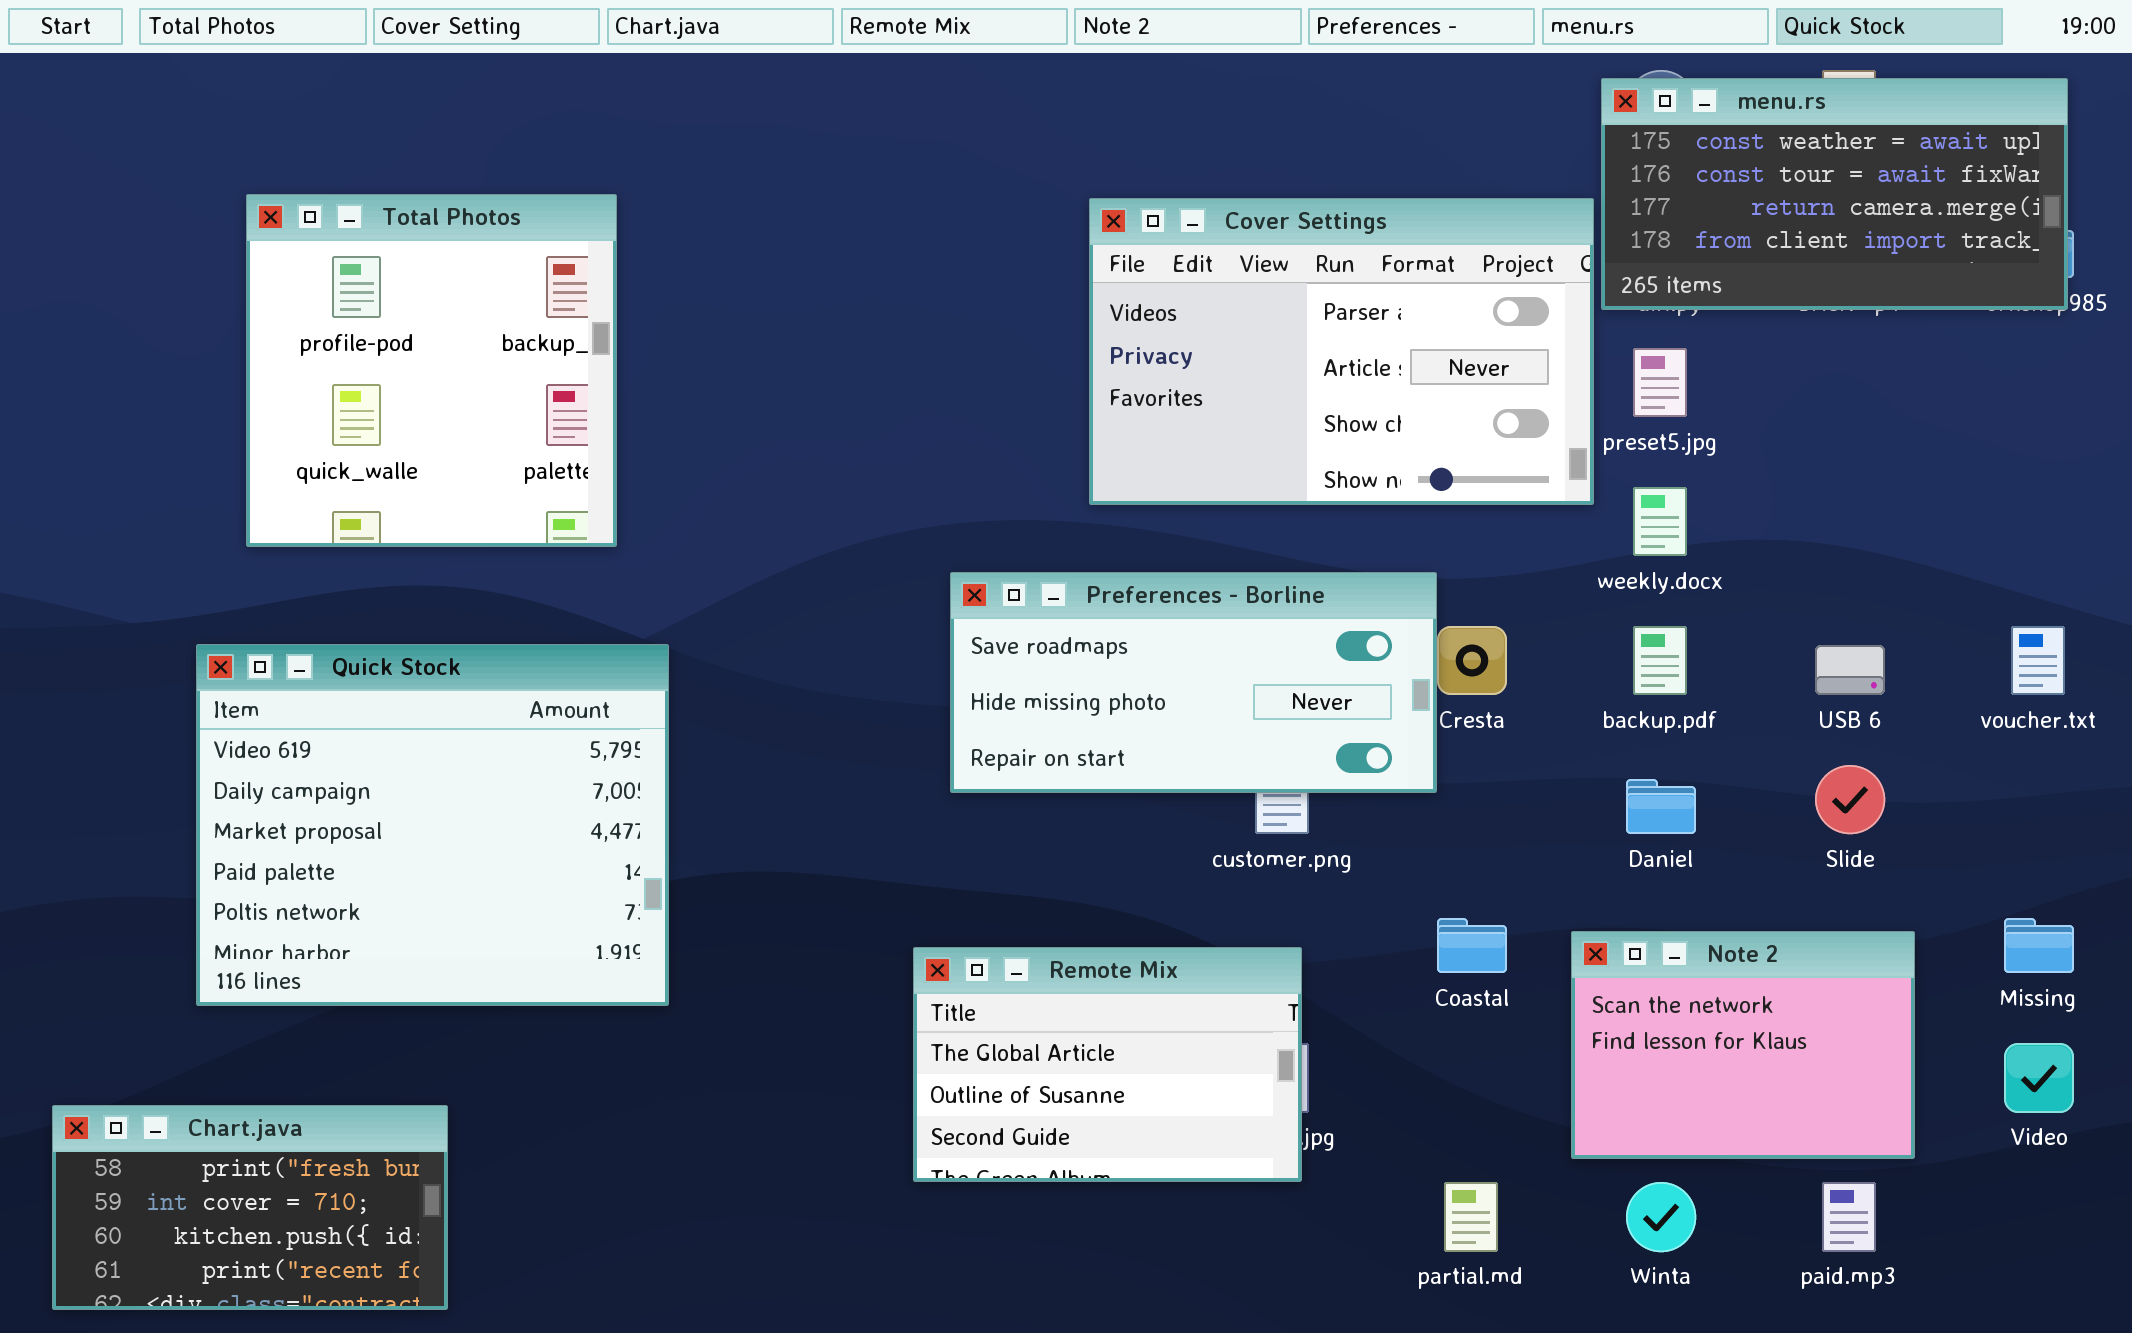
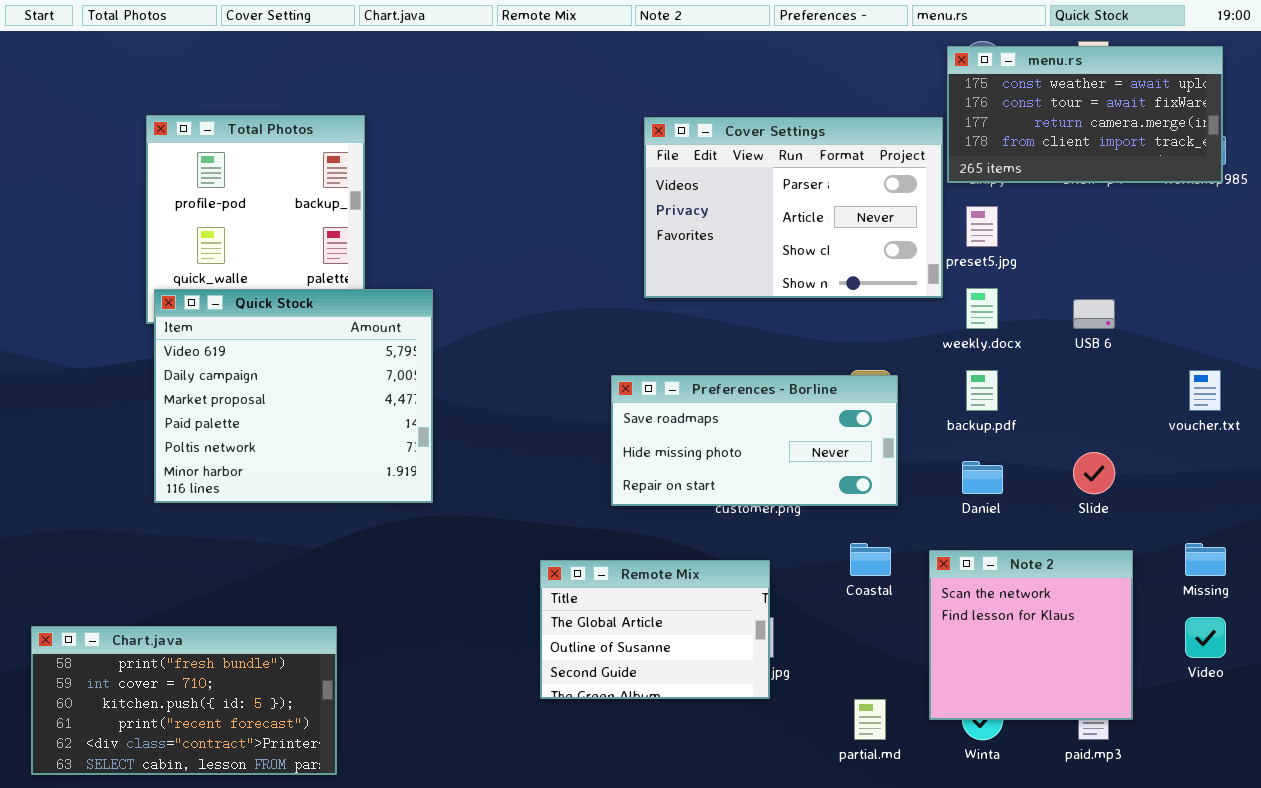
Preferences - Borline: [950,572,1437,793] -> [611,375,898,506], moved
Quick Stock: [196,644,669,1006] -> [154,289,433,503], moved
USB 6: [1815,645,1885,695] -> [1073,299,1115,329], moved
Note 2: [1571,931,1915,1159] -> [929,550,1133,720], resized
Chart.java: [52,1105,448,1310] -> [31,626,337,775], resized

